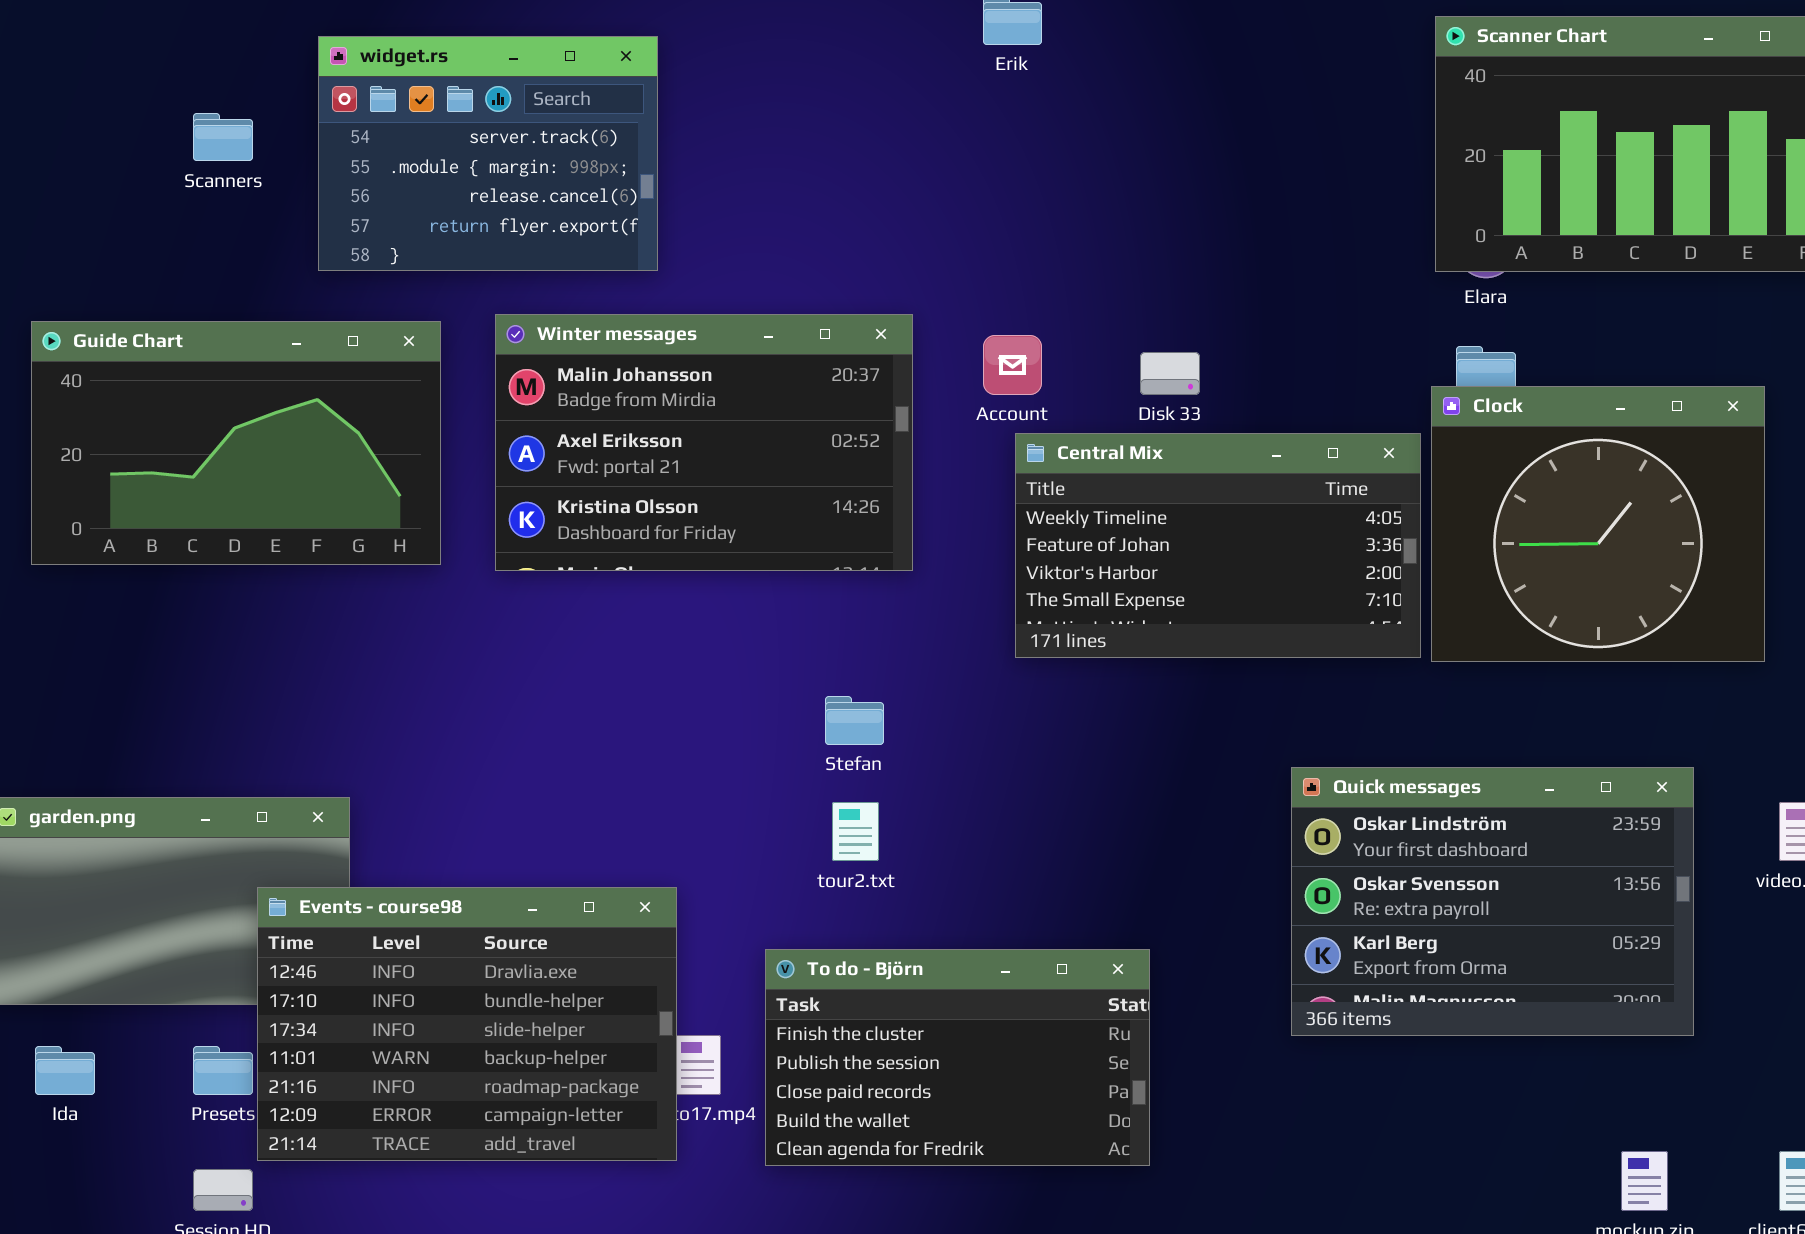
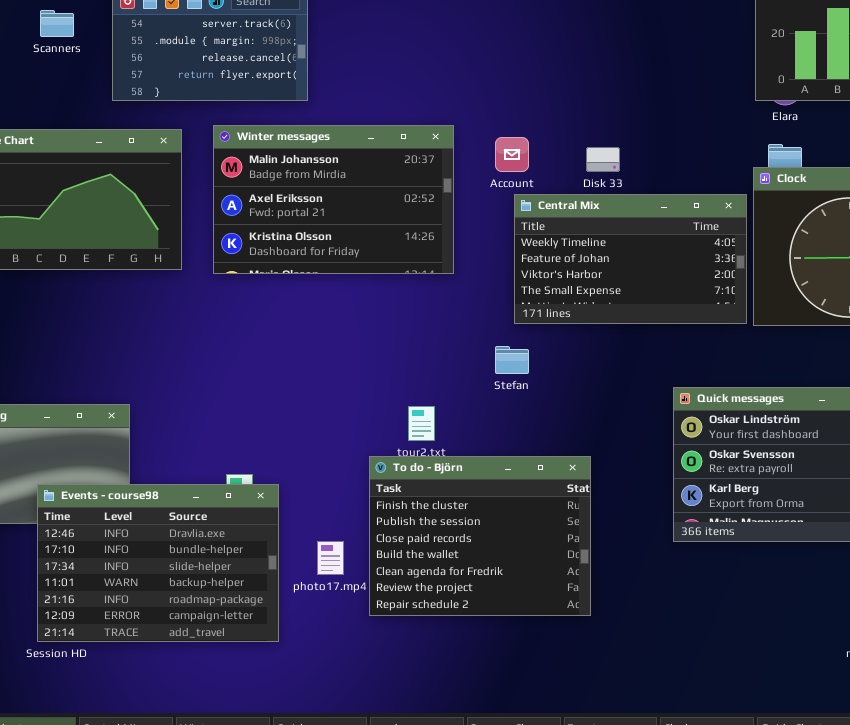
Stefan: [825,696,884,745] -> [495,346,529,374], moved
Events - course98: [257,887,677,1161] -> [37,484,279,642], moved
To do - Björn: [765,949,1150,1166] -> [369,456,591,616], resized

